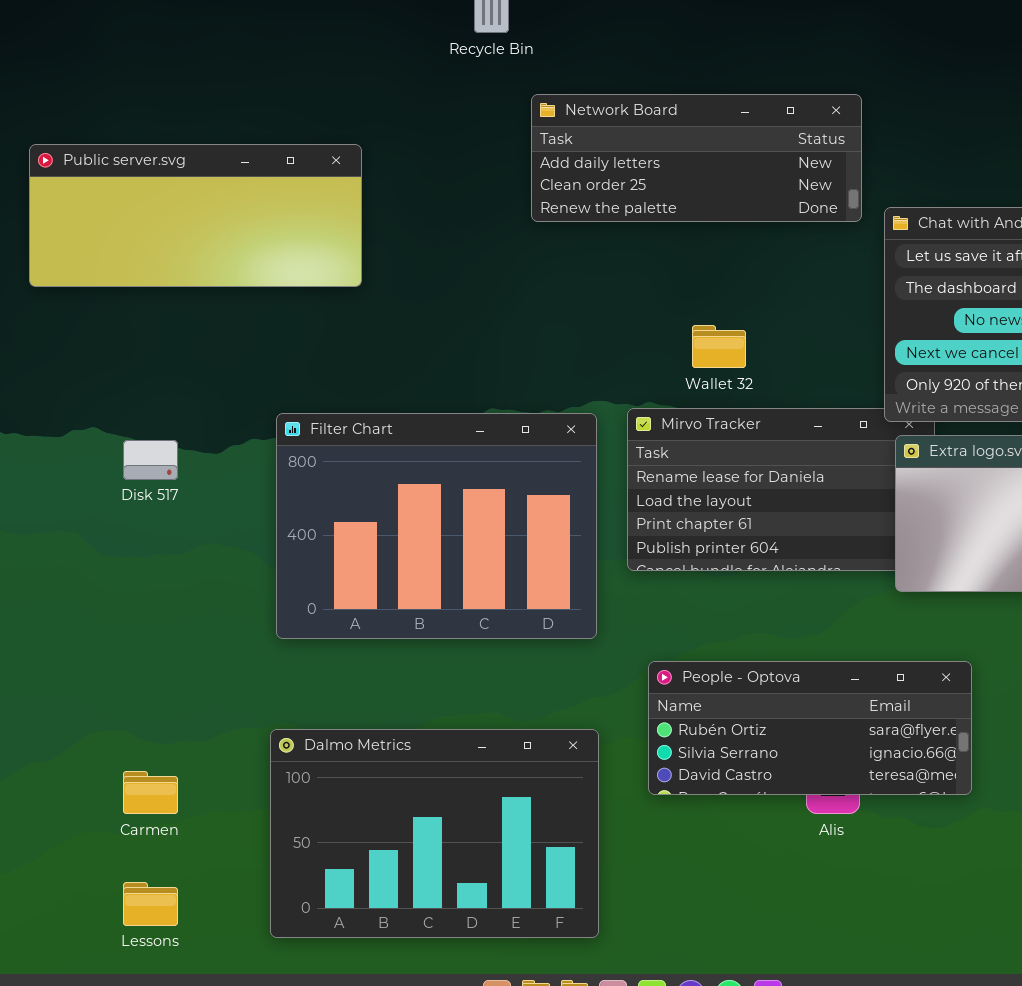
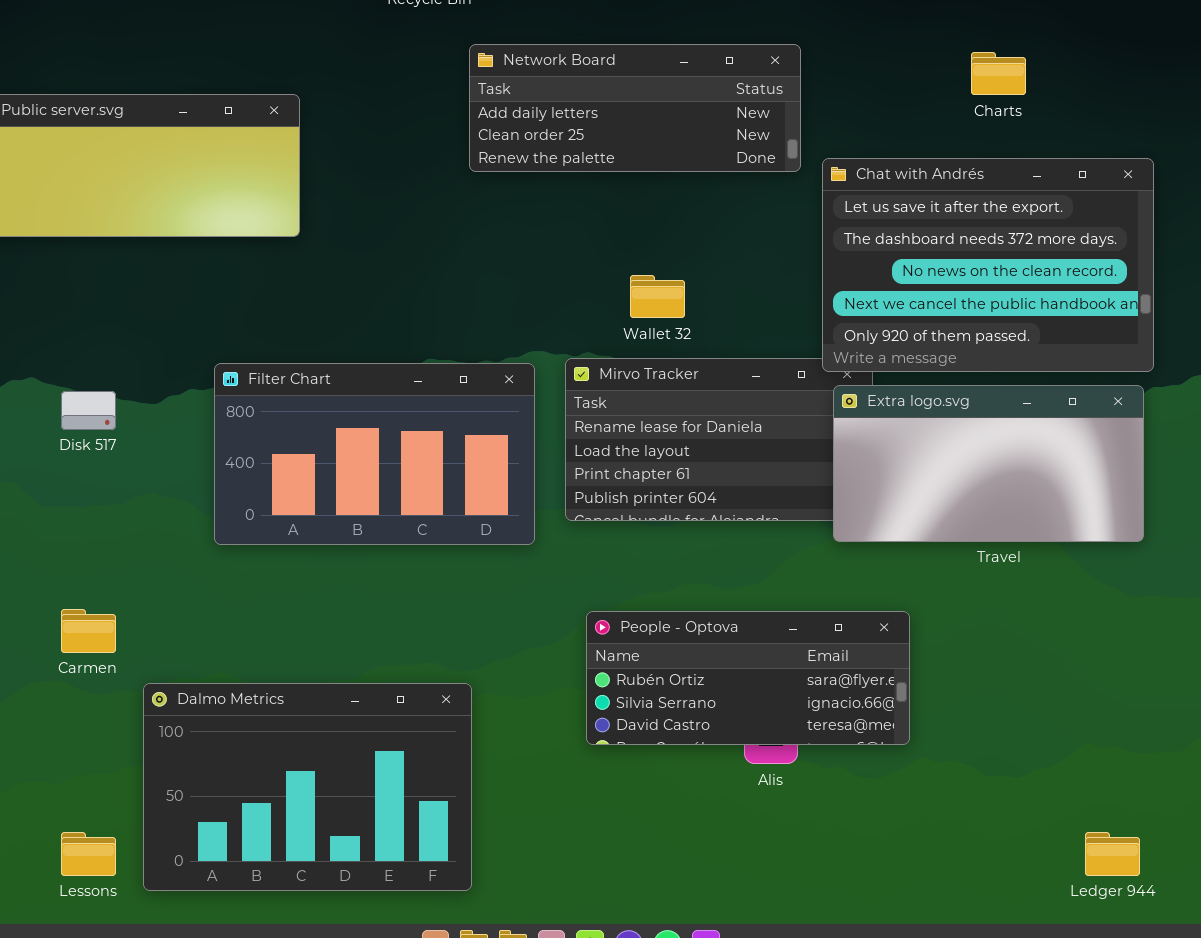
Filter Chart: [276,413,597,639] -> [214,363,535,545], resized
Dalmo Metrics: [270,729,599,938] -> [143,683,472,891], moved
Carmen: [123,771,178,814] -> [61,609,116,653], moved

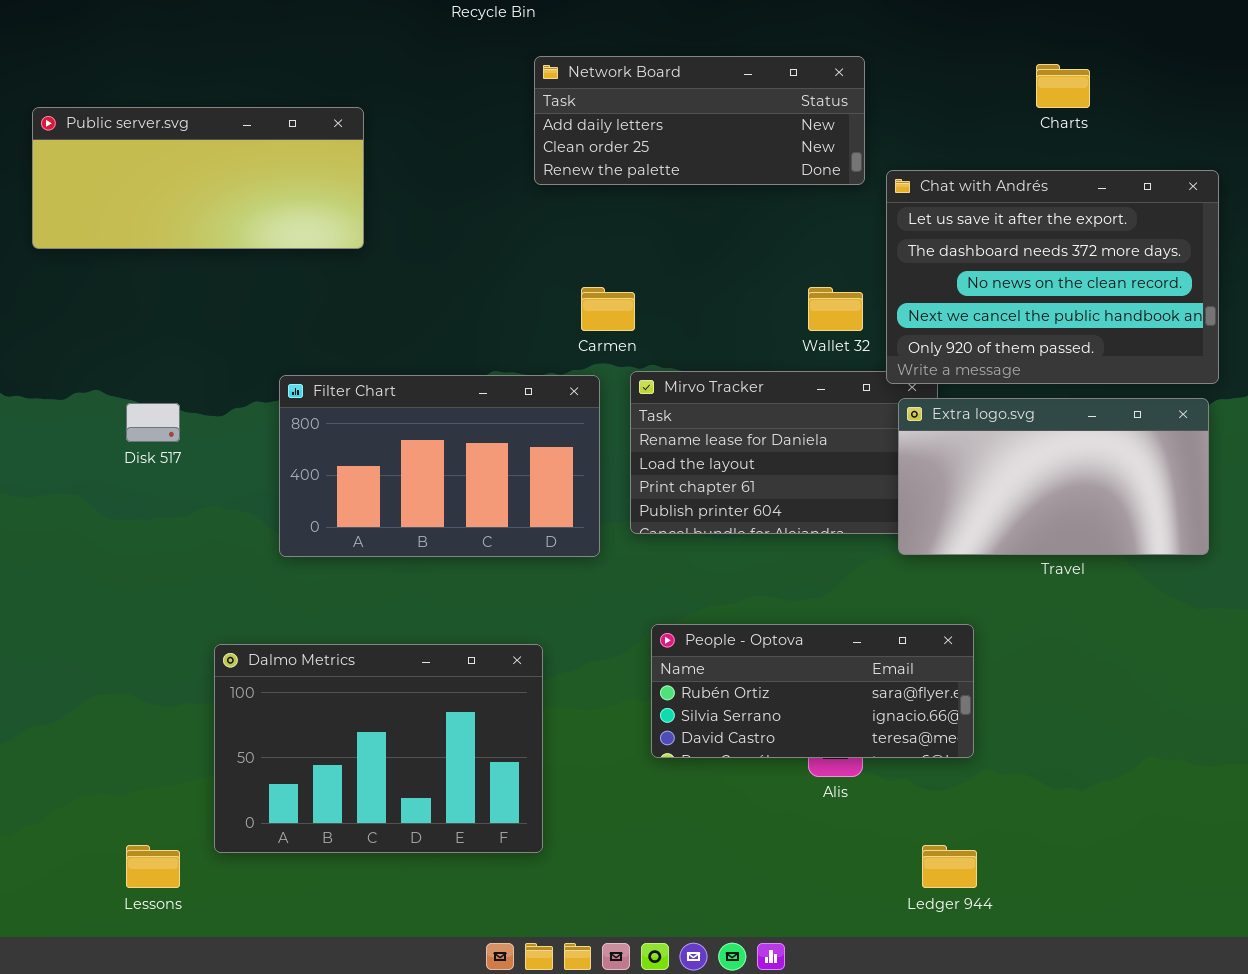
Wallet 32: [630,275,685,318] -> [808,287,863,331], moved
Carmen: [61,609,116,653] -> [581,287,635,331], moved
Dalmo Metrics: [143,683,472,891] -> [214,644,543,853], moved
Ledger 944: [1085,832,1140,876] -> [922,845,977,888], moved

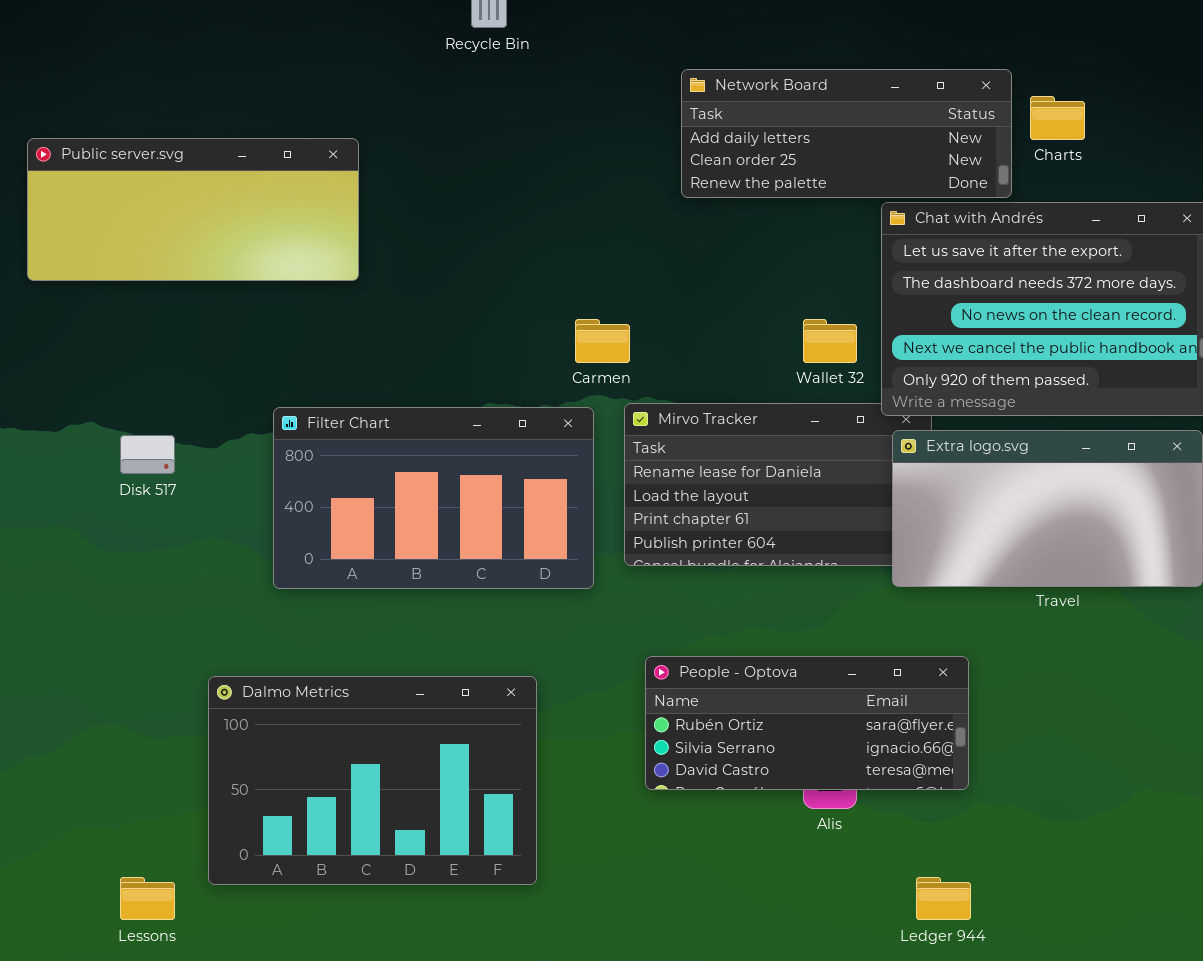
Network Board: [534,56,865,185] -> [681,69,1012,198], moved

